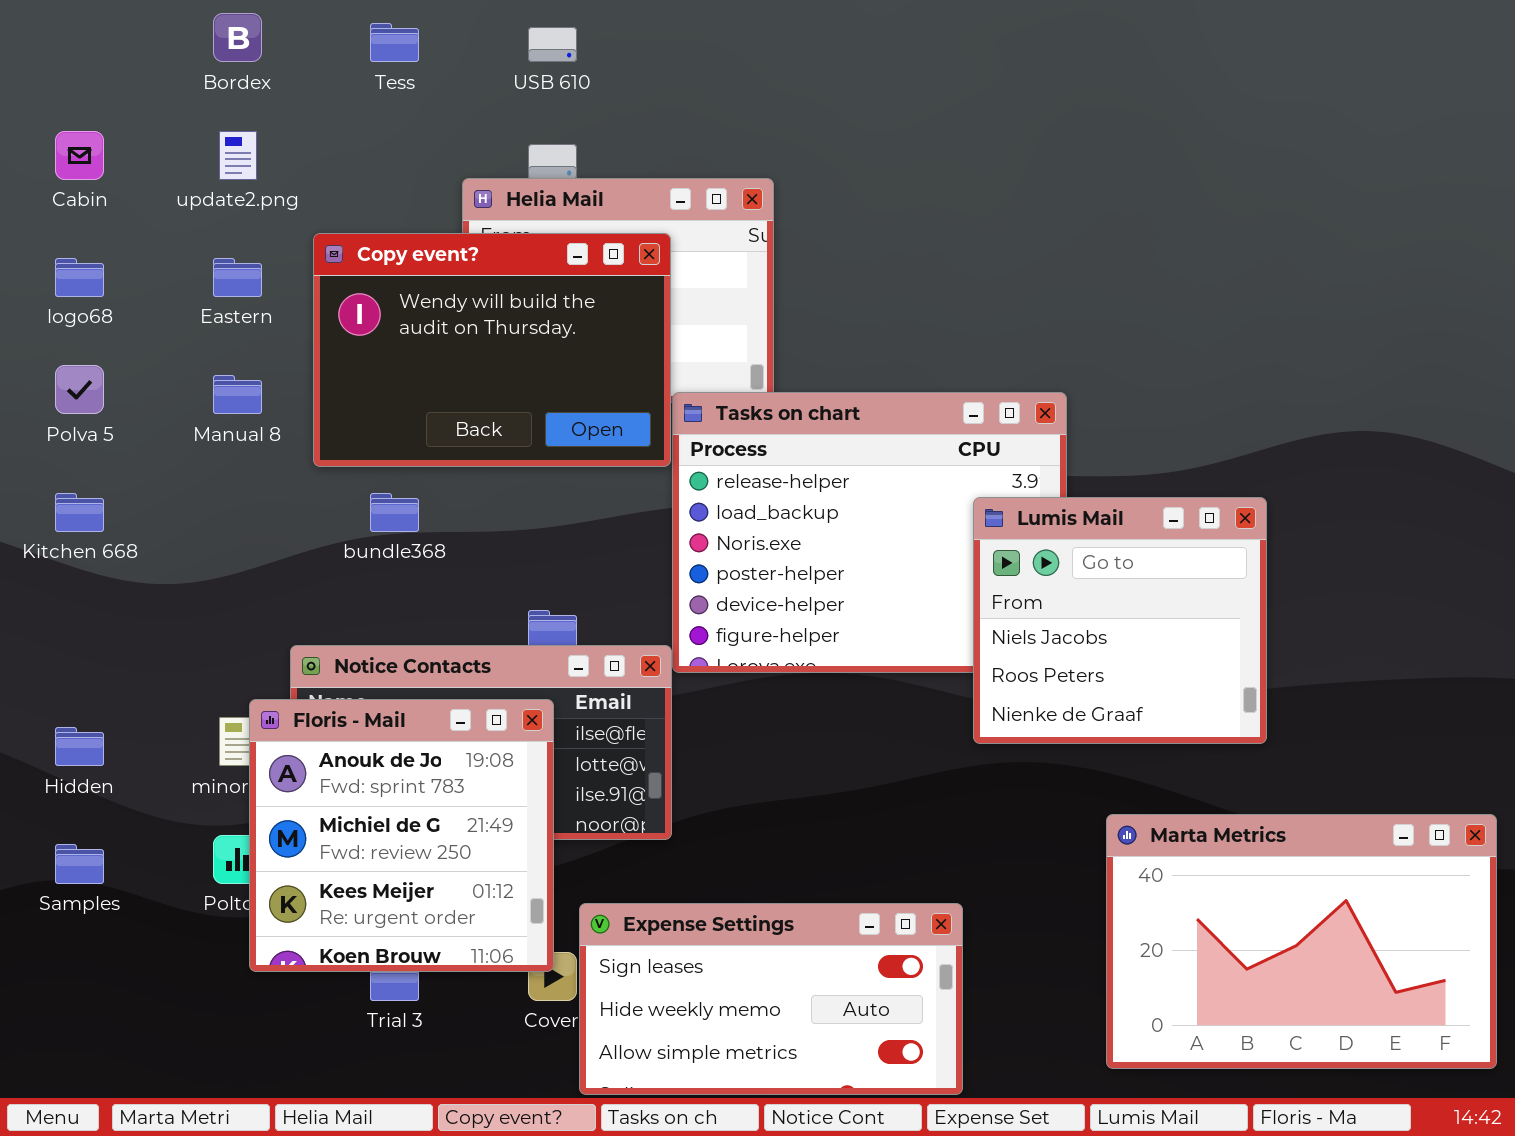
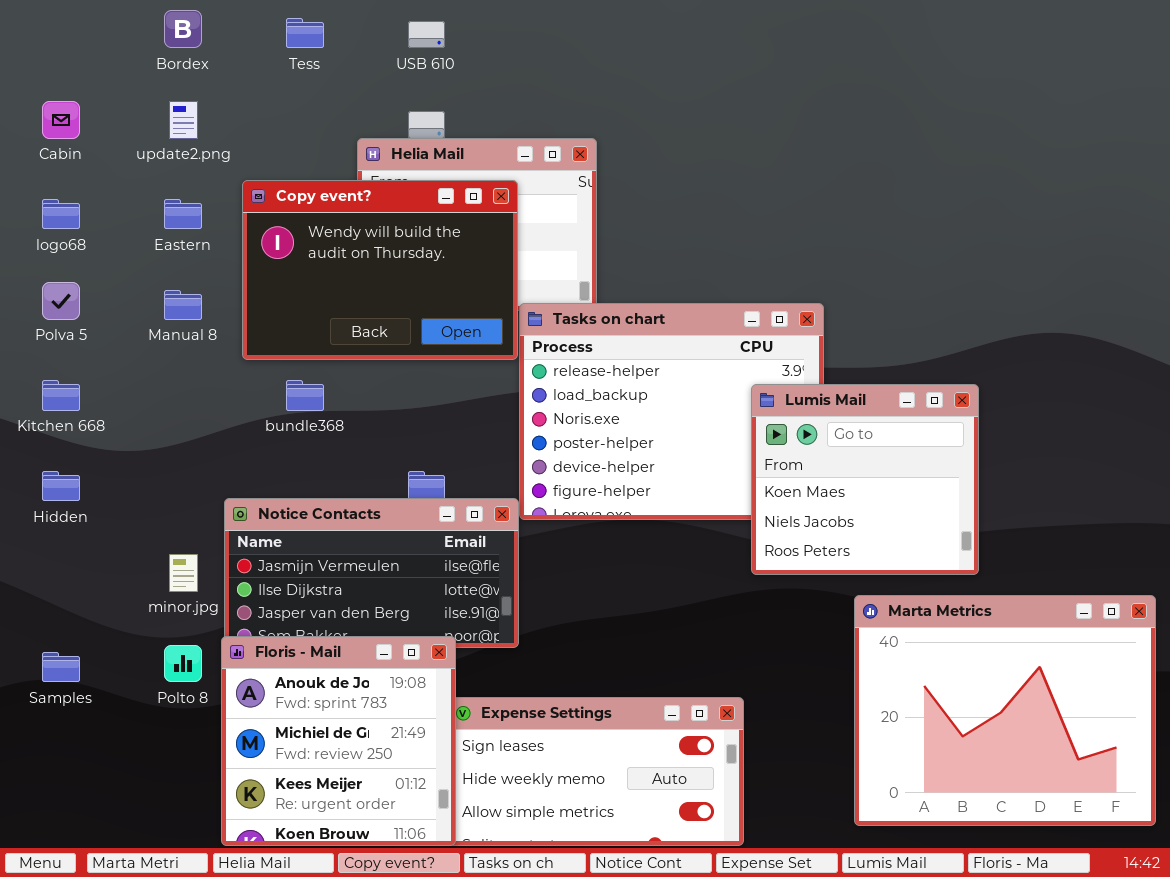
Lumis Mail: [973,497,1267,744] -> [751,384,979,575], scrolled up 1 row
Floris - Mail: [249,699,554,972] -> [221,636,456,846], moved
Hidden: [55,727,104,766] -> [42,471,80,501], moved
Marta Metrics: [1106,814,1497,1069] -> [854,595,1156,826], resized

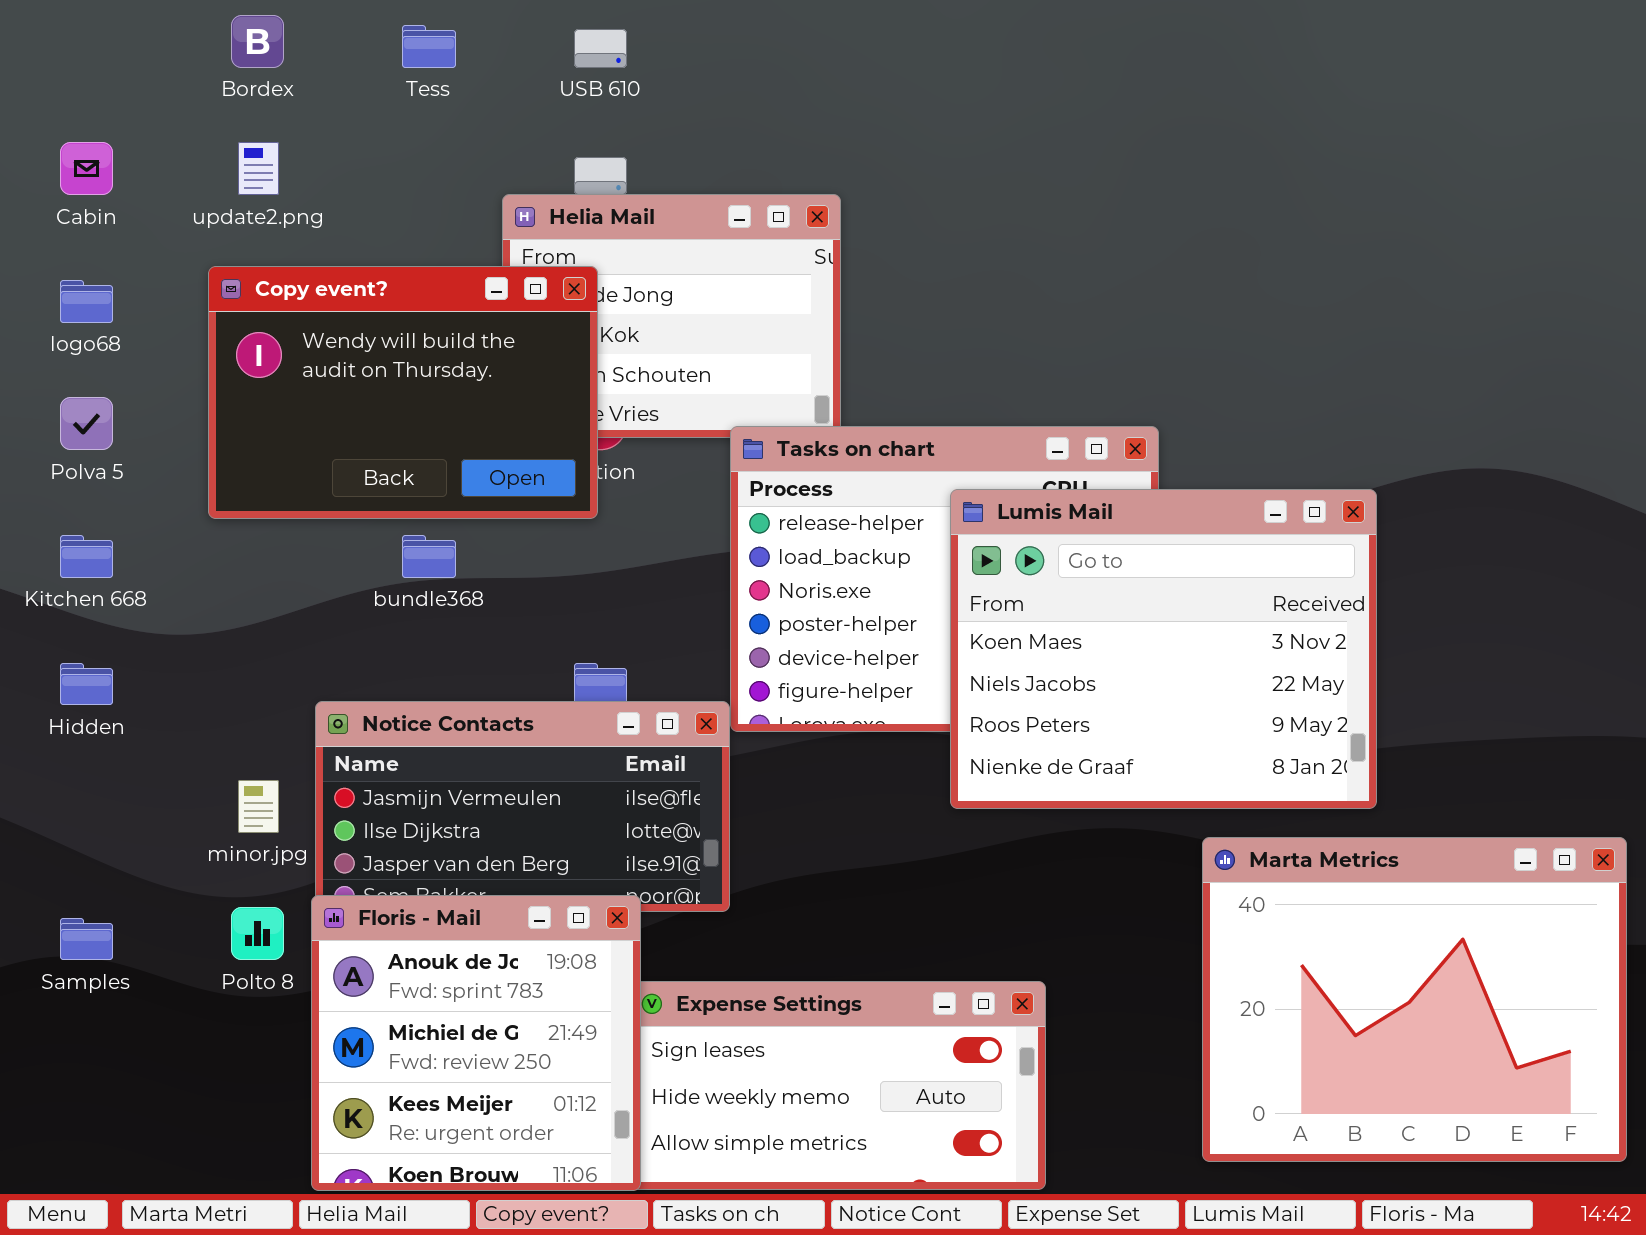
Copy event?: [242,180,518,360] -> [208,266,598,519], moved
Lumis Mail: [751,384,979,575] -> [950,489,1377,809], resized

